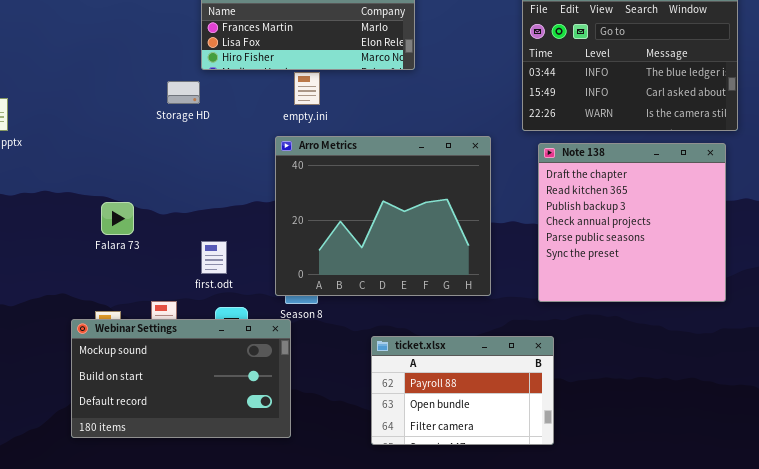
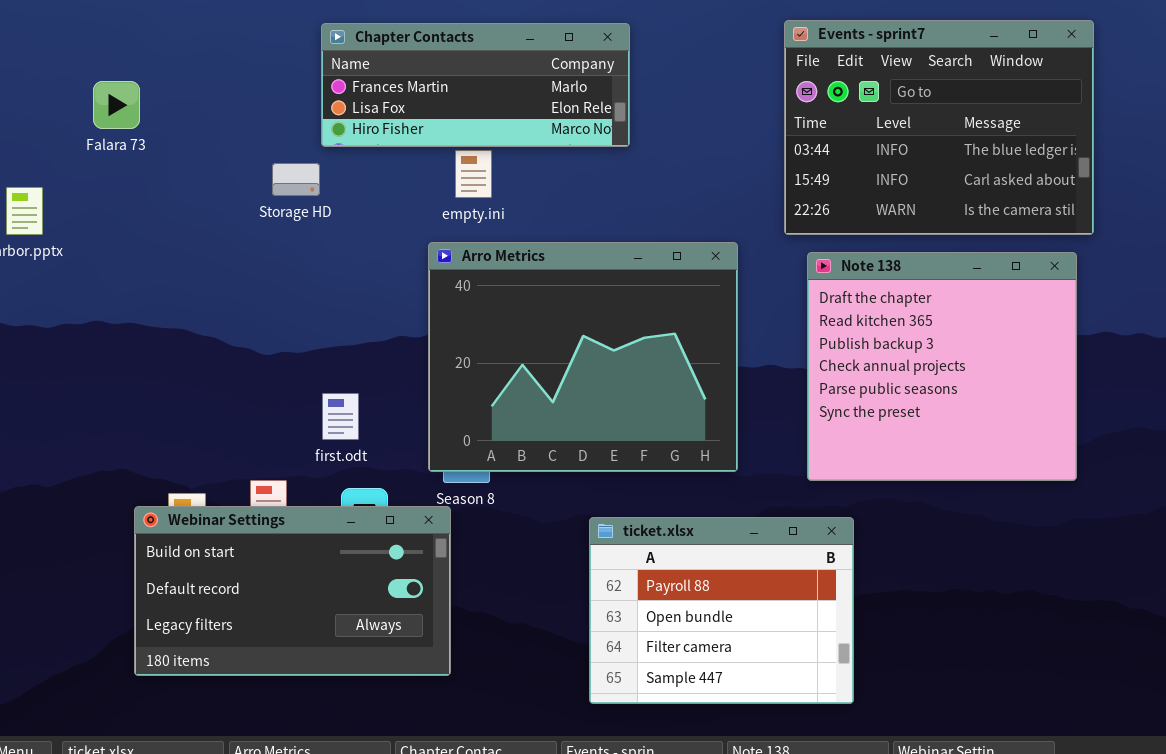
Falara 73: [101,202,134,235] -> [93,81,140,129], moved
Webinar Settings: [71,319,291,438] -> [134,506,451,676], scrolled down 1 row
ticket.xlsx: [371,336,554,445] -> [589,517,854,704], moved, resized

